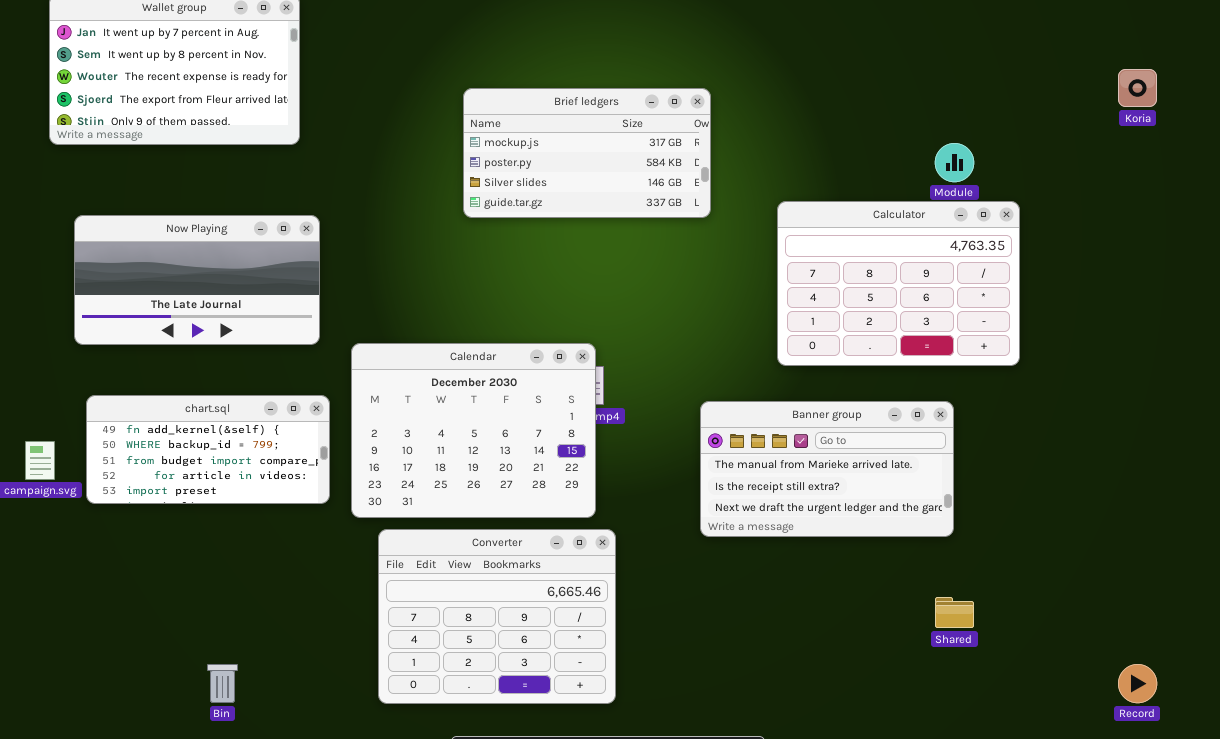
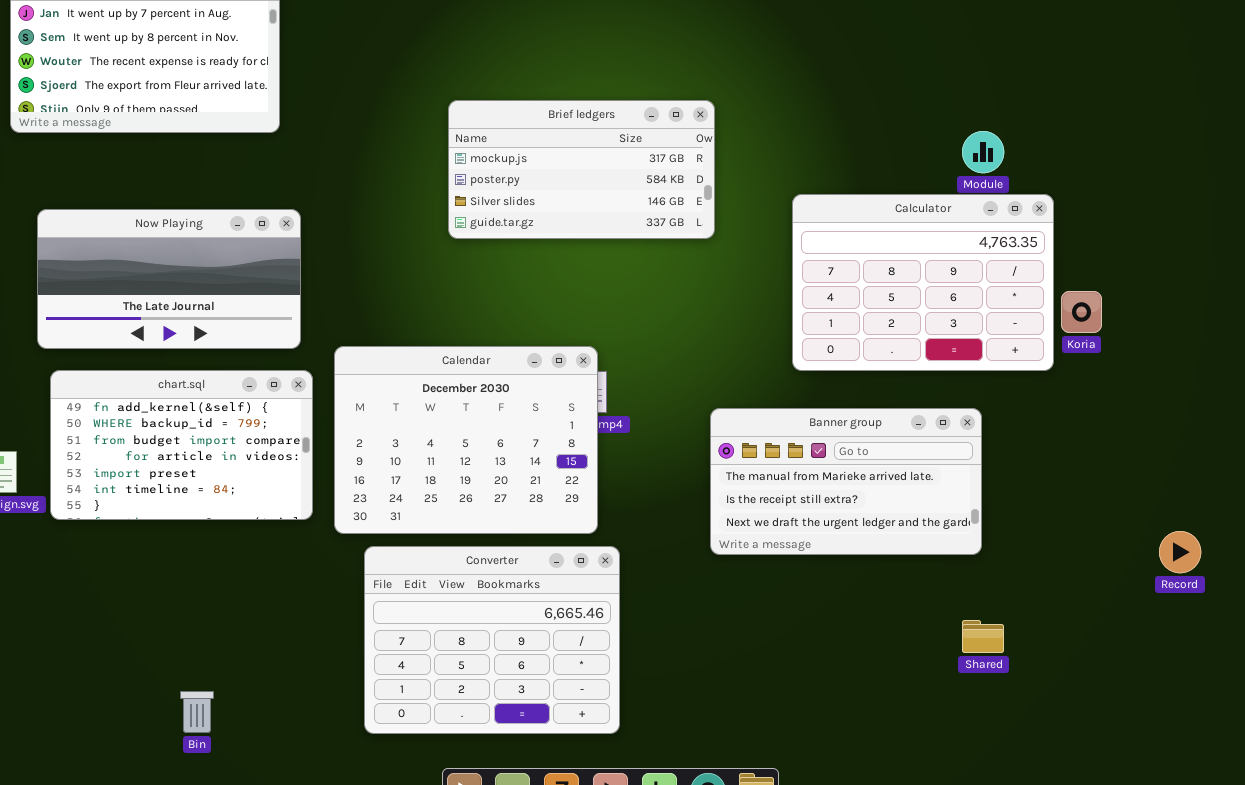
Koria: [1118,69,1157,107] -> [1061,291,1102,333], moved
Brief ledgers: [463,88,711,218] -> [448,100,715,239], moved
chart.sql: [86,395,330,504] -> [50,370,313,520], resized
Record: [1118,664,1157,703] -> [1159,531,1201,573], moved

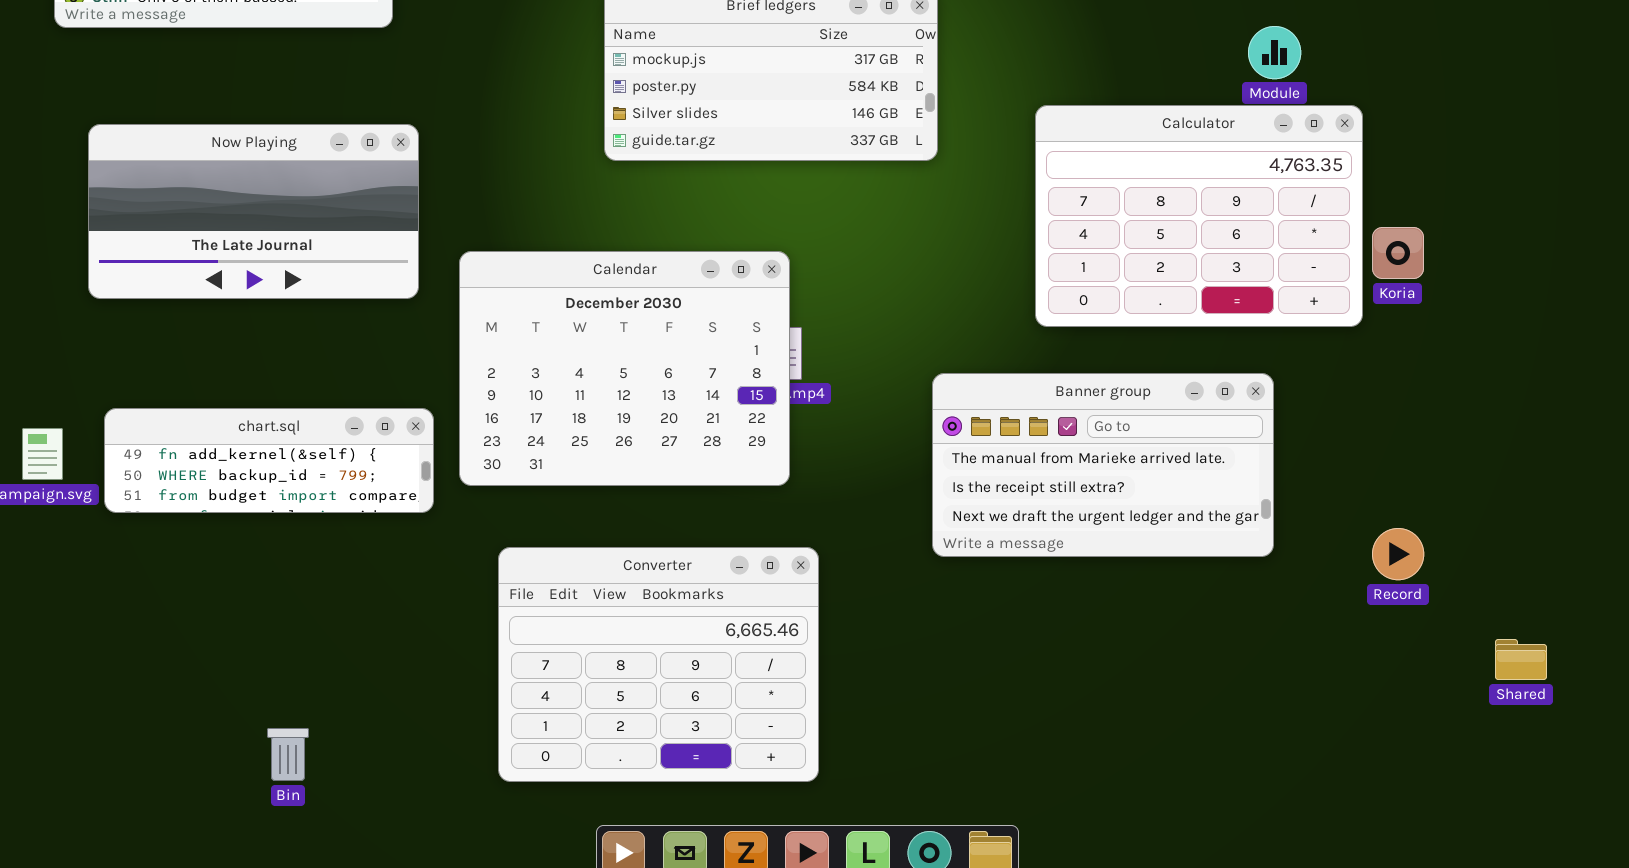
Calendar: [334,346,598,534] -> [459,251,790,486], moved
chart.sql: [50,370,313,520] -> [104,408,434,513], resized
Record: [1159,531,1201,573] -> [1372,528,1424,580], moved
Shared: [962,620,1004,653] -> [1495,639,1547,680], moved

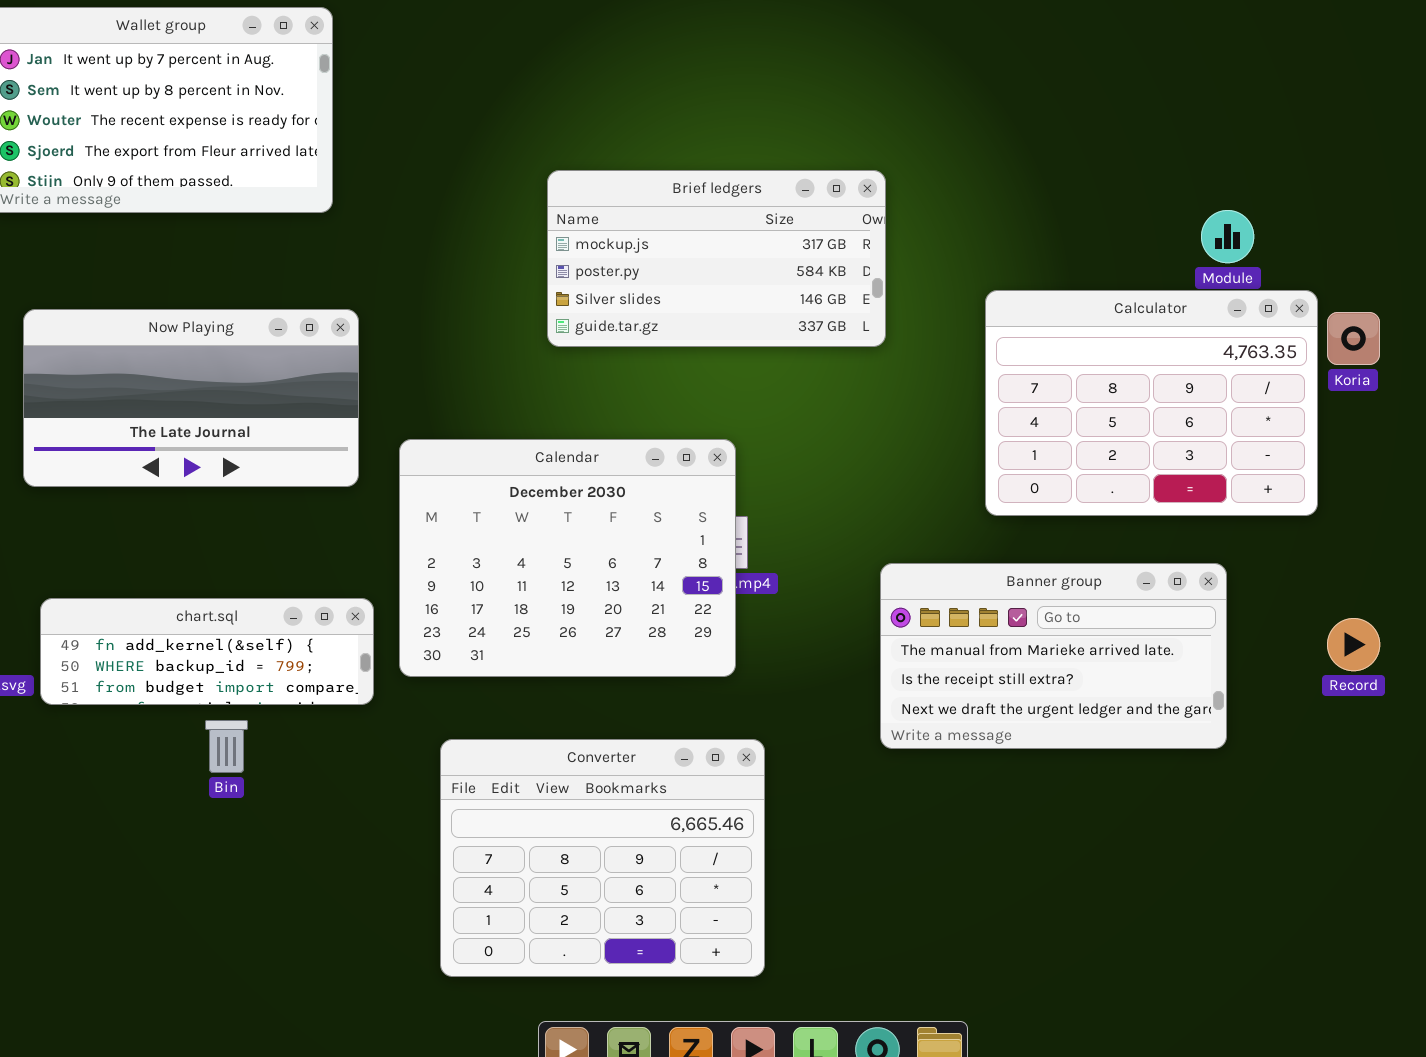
Koria: [1372,227,1424,279] -> [1327,312,1380,365], moved
Record: [1372,528,1424,580] -> [1327,618,1380,671], moved
Bin: [267,728,309,781] -> [205,720,248,773], moved

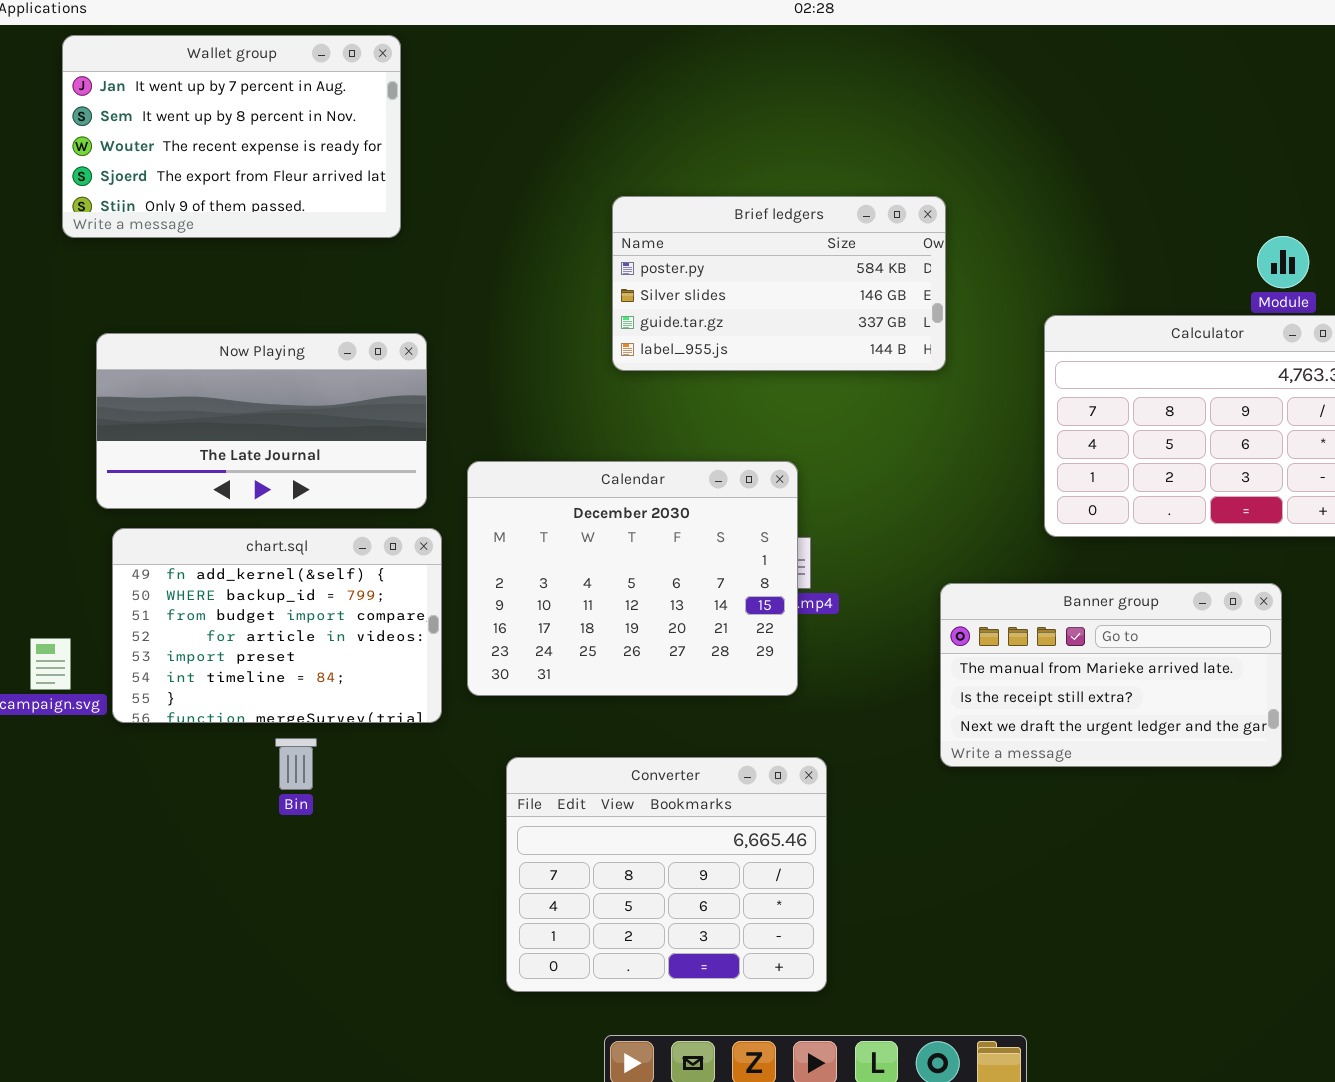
Brief ledgers: [547,170,886,347] -> [612,196,946,371], scrolled down 1 row
chart.sql: [40,598,374,705] -> [112,528,442,723], resized

